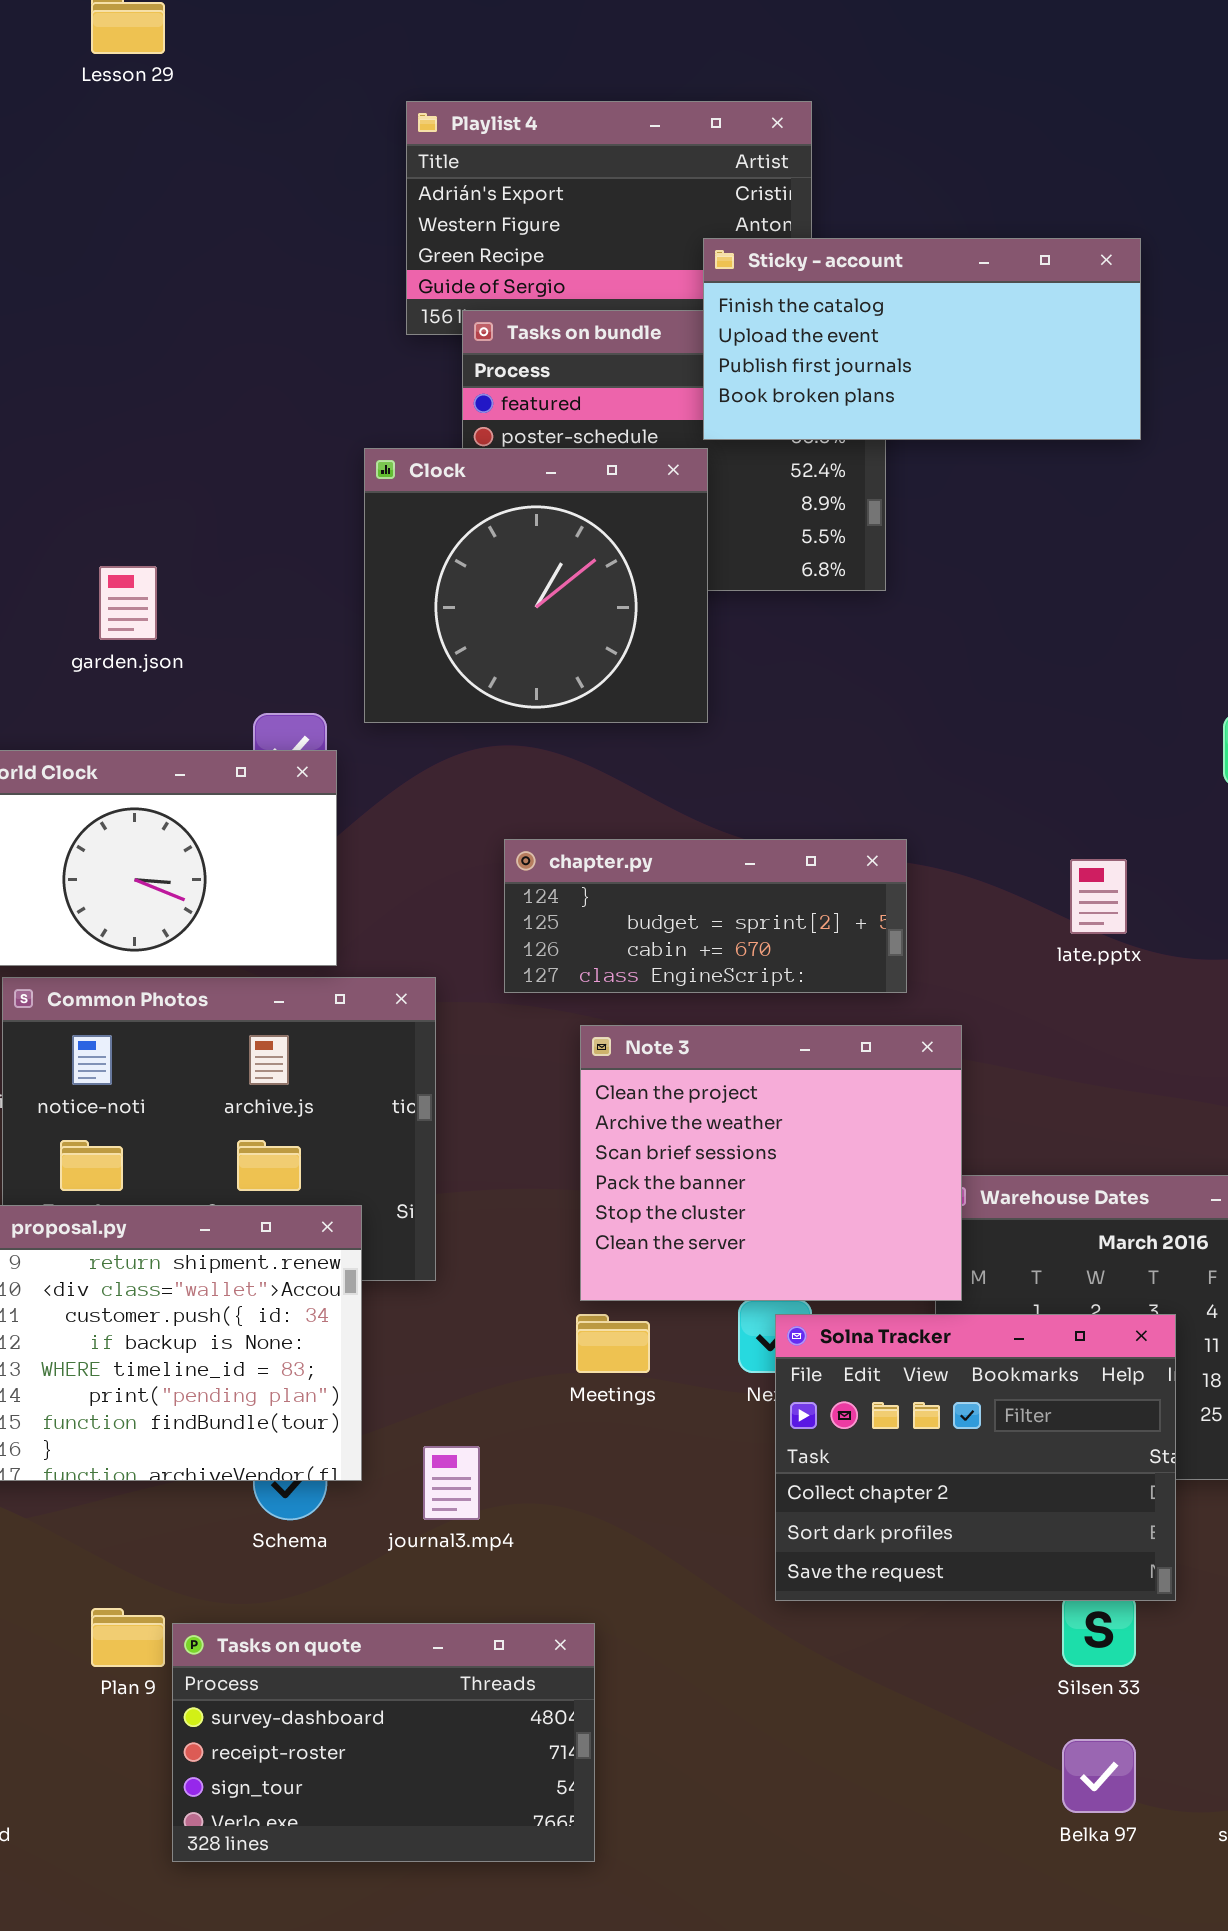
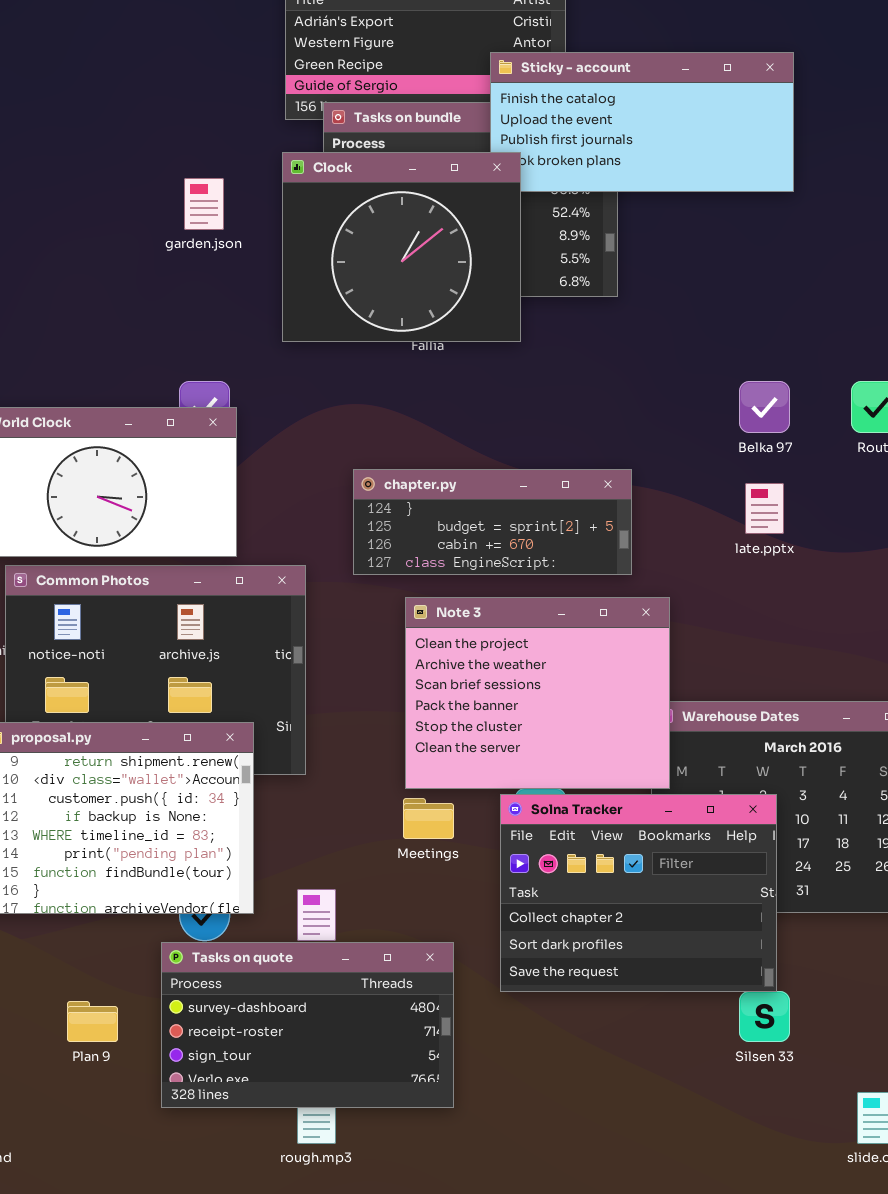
Clock: [364,448,708,723] -> [282,152,521,342], moved
garden.json: [99,566,157,640] -> [184,178,224,230], moved
Solna Tracker: [775,1314,1176,1601] -> [500,794,777,992], moved
Tasks on quote: [172,1623,595,1862] -> [161,942,454,1108], moved
Belka 97: [1062,1739,1136,1813] -> [739,381,790,433], moved

